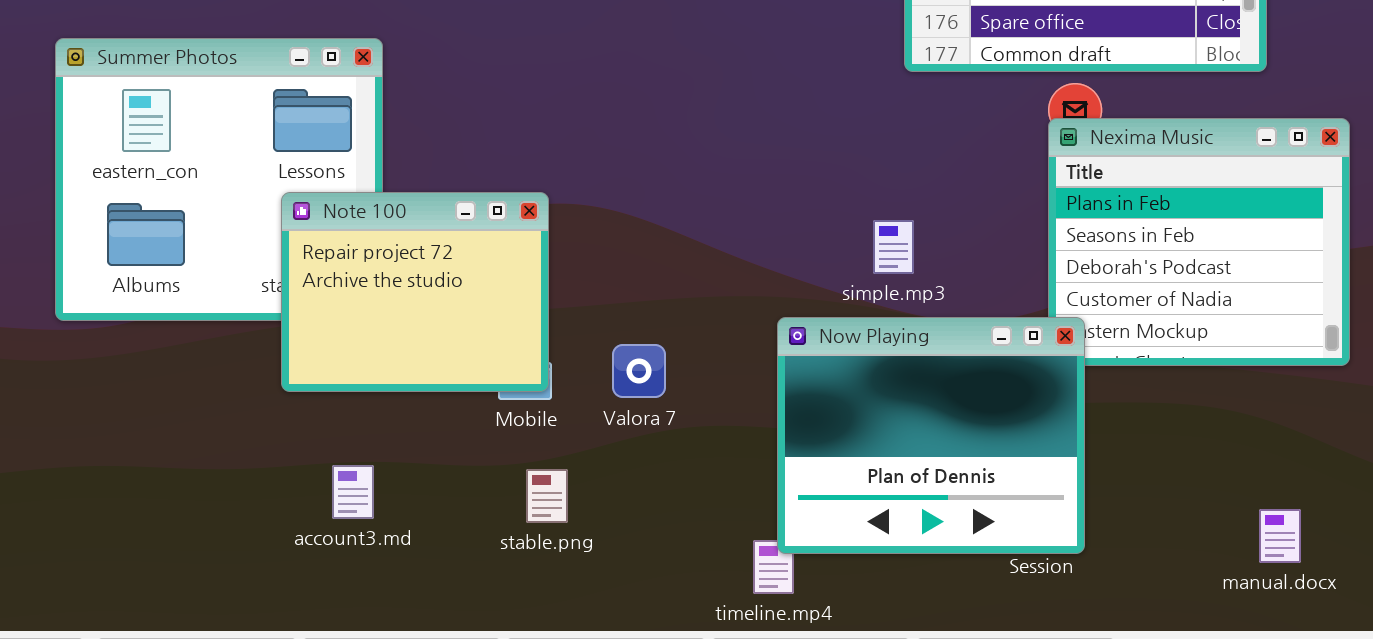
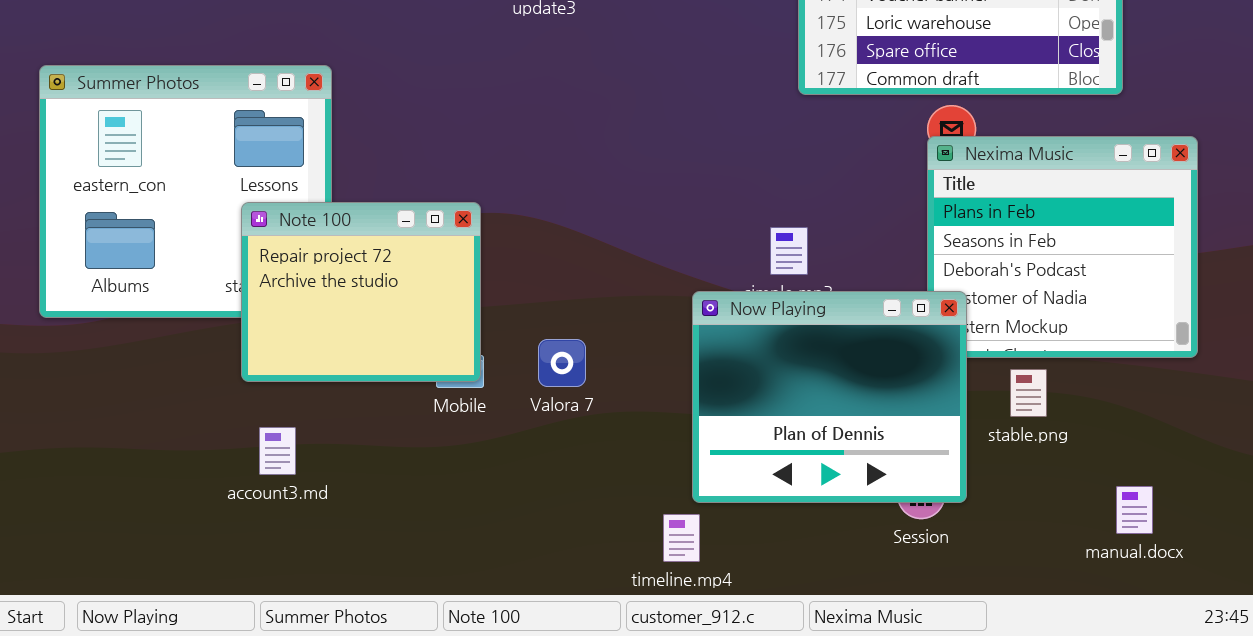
Now Playing: [777,317,1085,554] -> [692,291,967,503], moved
account3.md: [332,465,374,519] -> [259,427,296,475], moved
stable.png: [526,469,568,523] -> [1010,369,1047,417], moved

